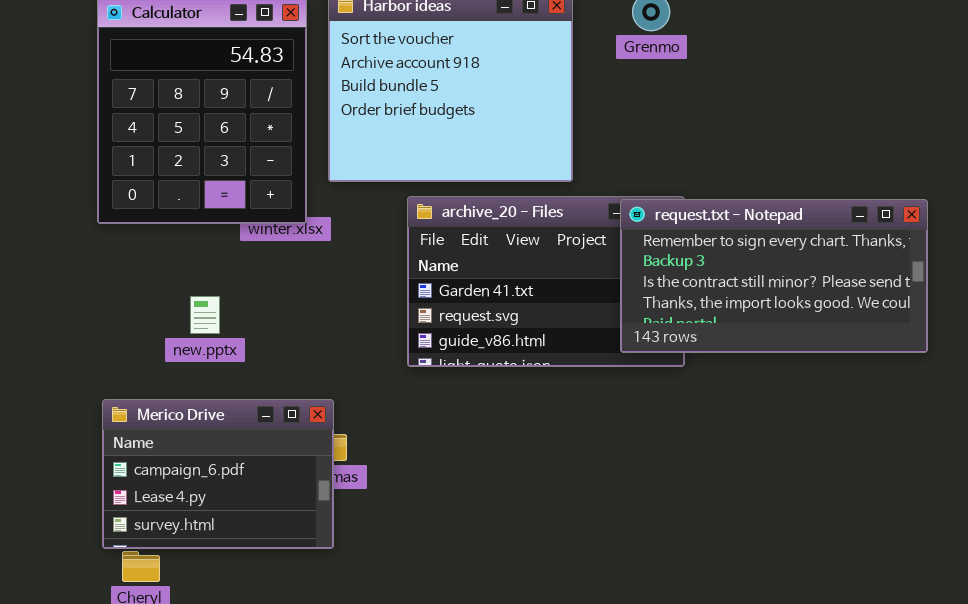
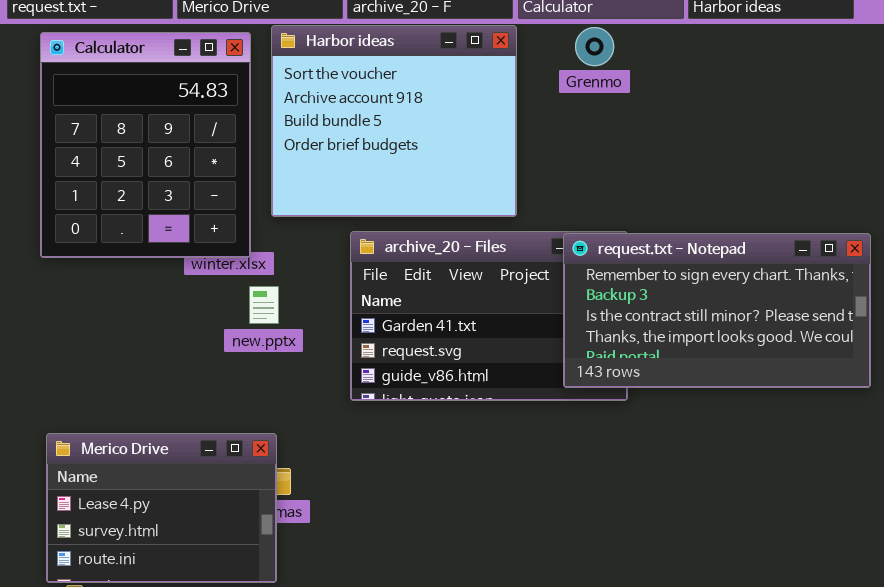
new.pptx: [190,296,220,334] -> [249,286,279,324], moved
Merico Drive: [102,399,334,549] -> [46,433,277,583], scrolled down 1 row

